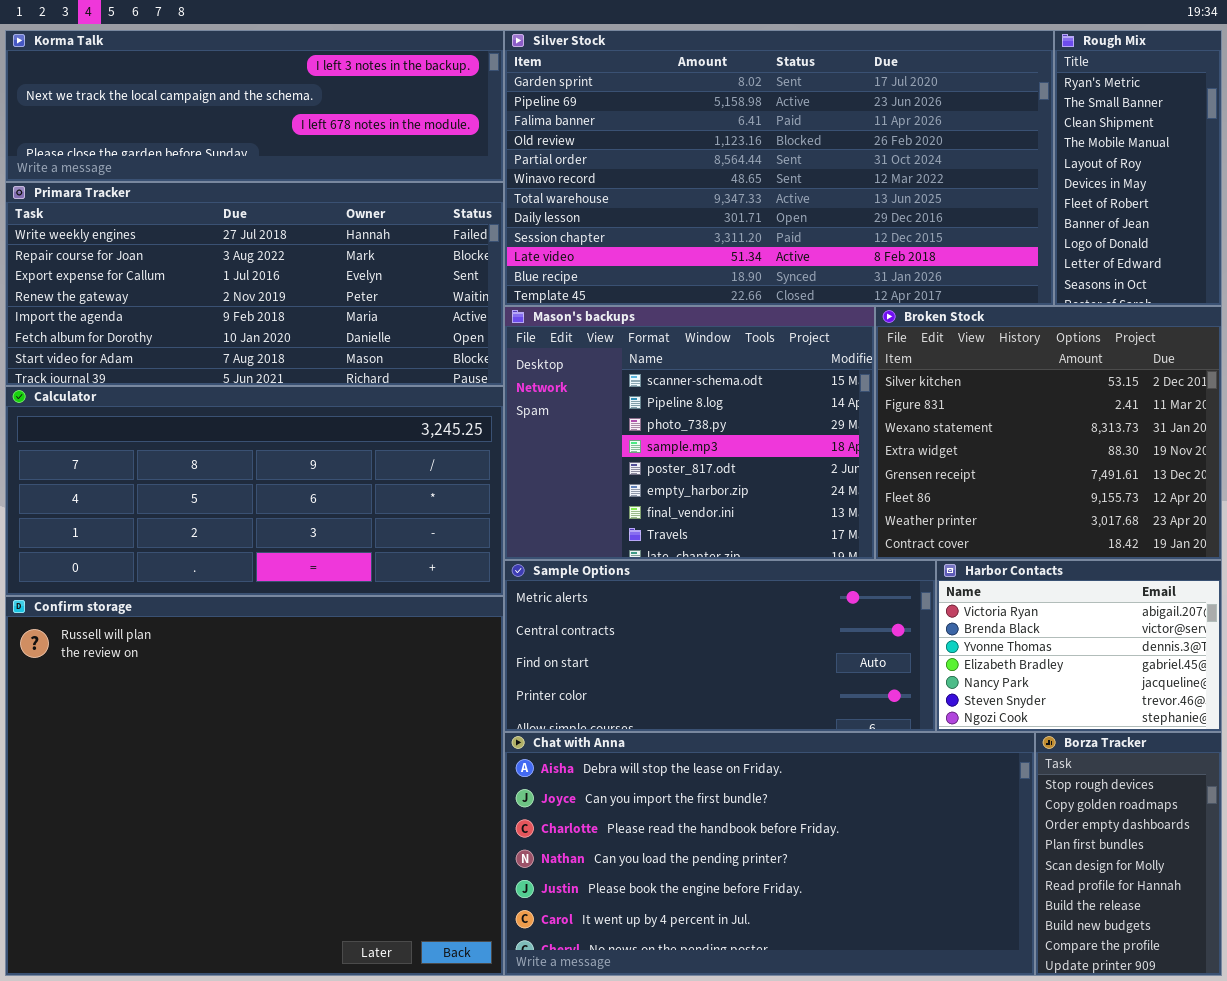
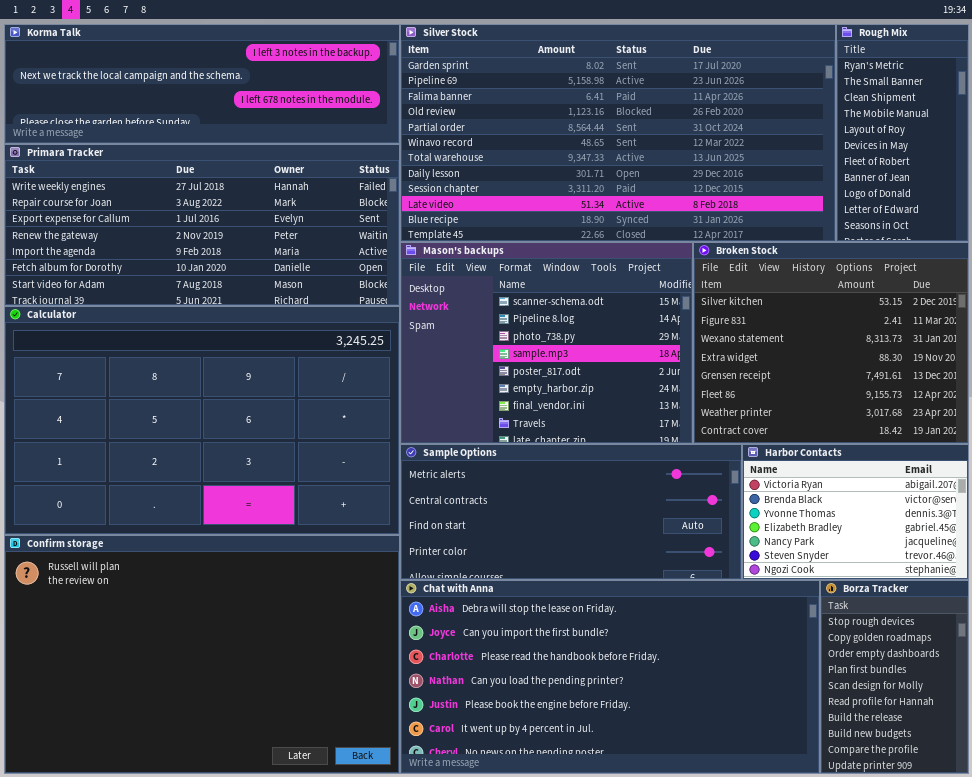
Calculator: [5,386,504,596] -> [4,306,400,535], resized
Confirm storage: [5,596,504,976] -> [4,535,400,774], resized

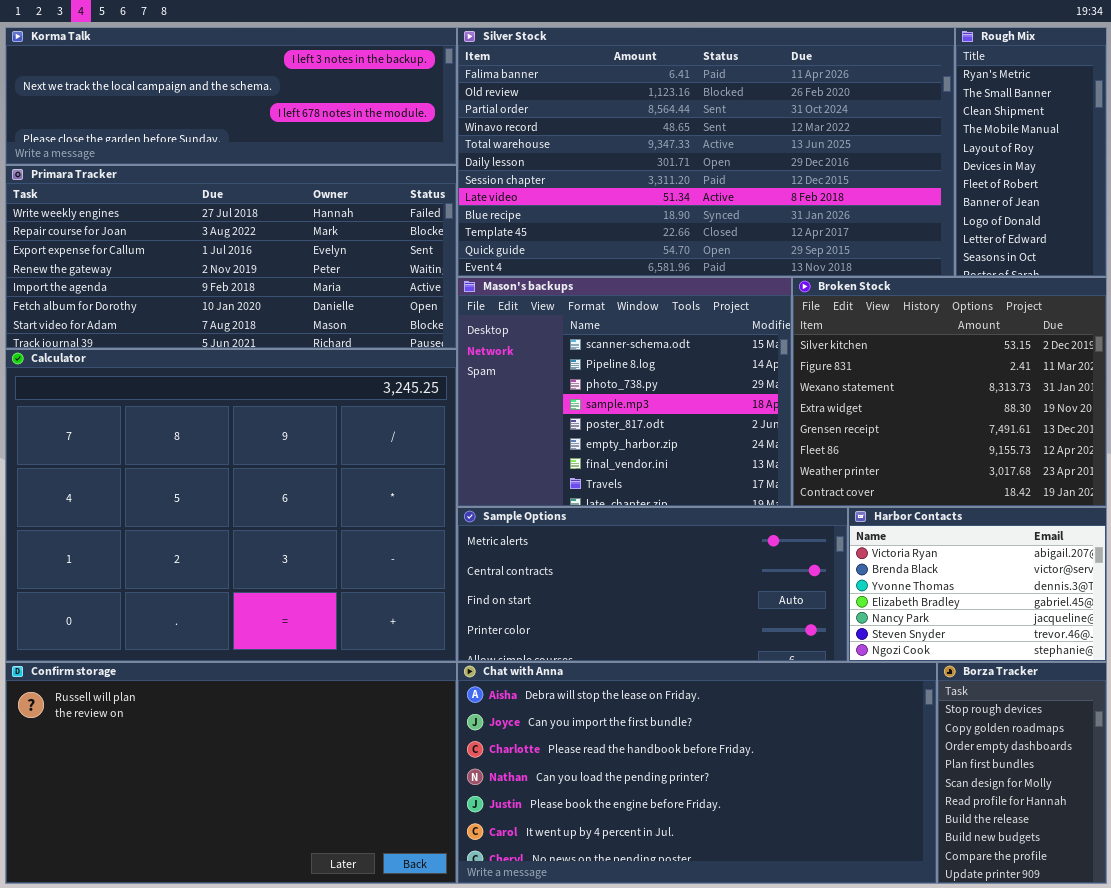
Silver Stock: [400,24,836,242] -> [457,27,955,277], scrolled down 2 rows
Calculator: [4,306,400,535] -> [5,349,457,662], resized
Confirm storage: [4,535,400,774] -> [5,662,457,884], resized

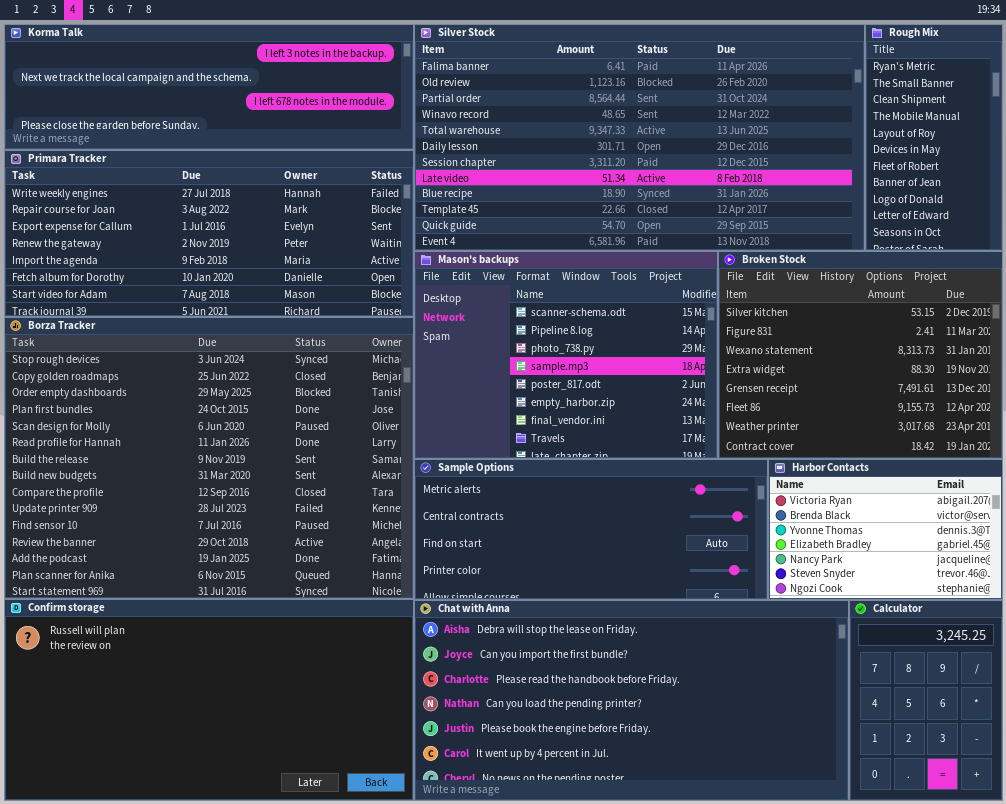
Calculator: [5,349,457,662] -> [849,600,1003,801], moved, resized
Borza Tracker: [937,662,1107,884] -> [4,317,414,599], moved, resized

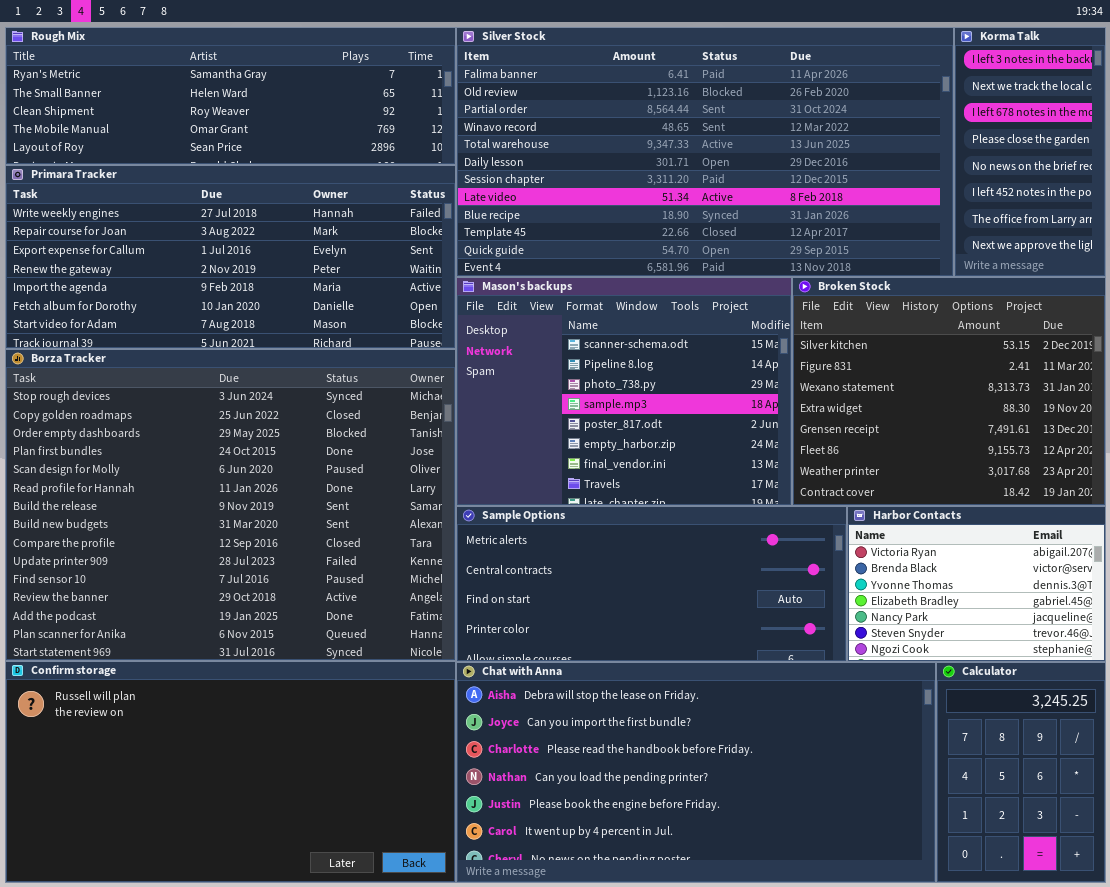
Korma Talk: [4,24,414,150] -> [954,27,1106,277], moved, resized
Rough Mix: [865,24,1003,251] -> [5,27,456,165], moved, resized

